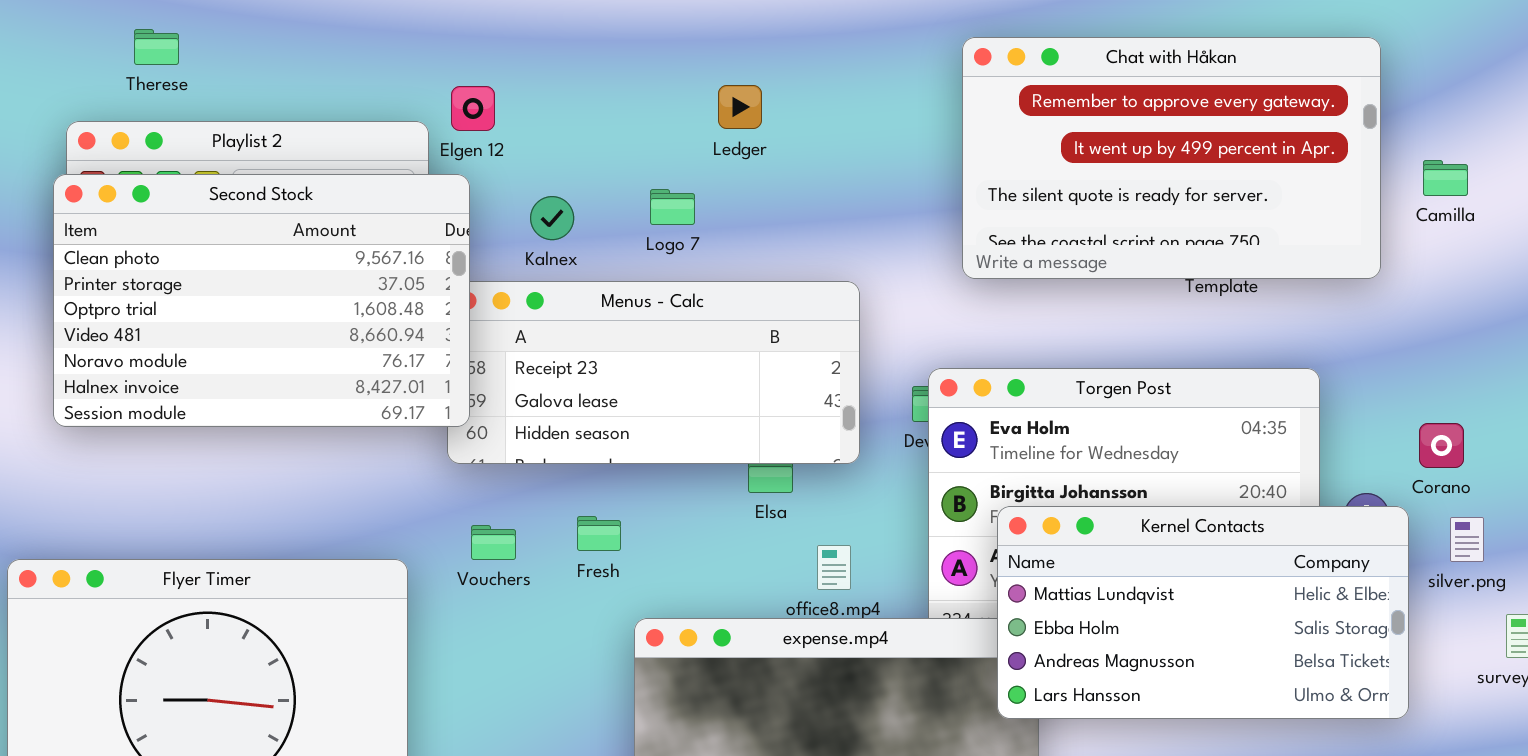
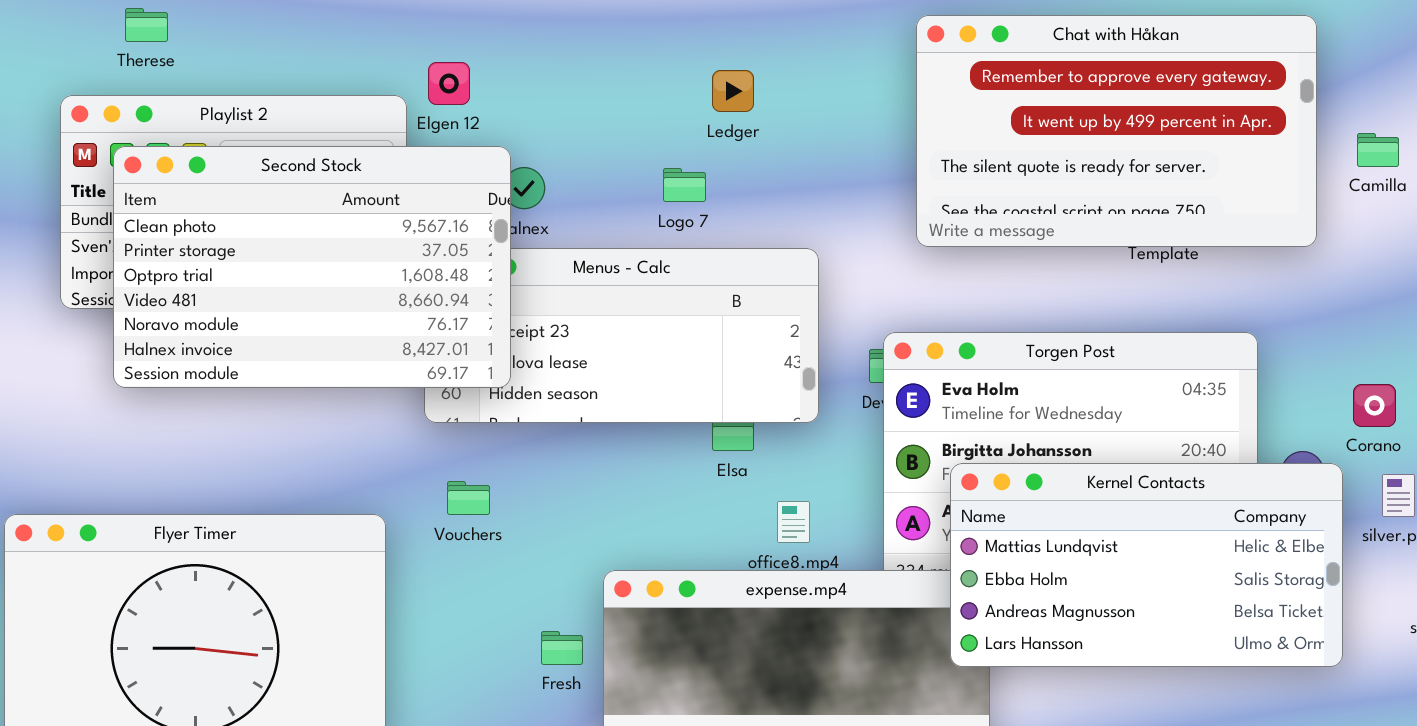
Ledger: [718,85,762,129] -> [712,70,754,112], moved
Second Stock: [53,174,470,427] -> [113,146,511,388], moved
Logo 7: [650,189,695,225] -> [663,168,706,202], moved
Fresh: [577,516,621,551] -> [541,631,583,665], moved

